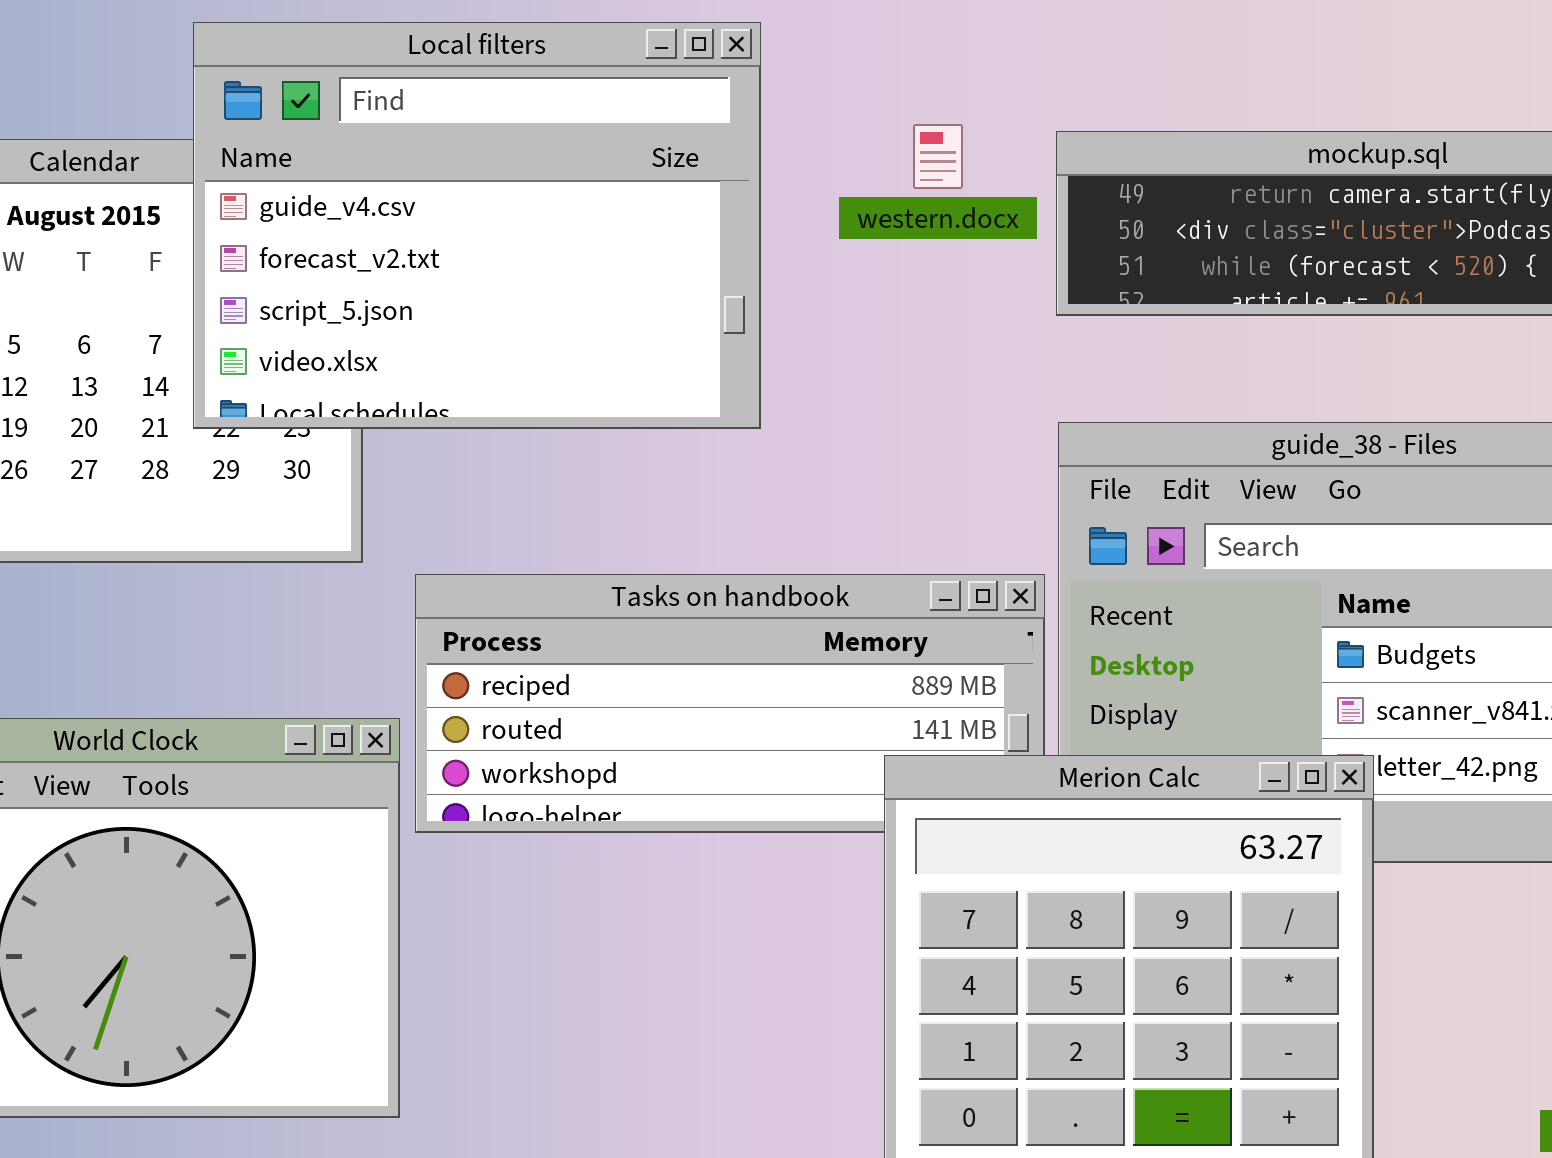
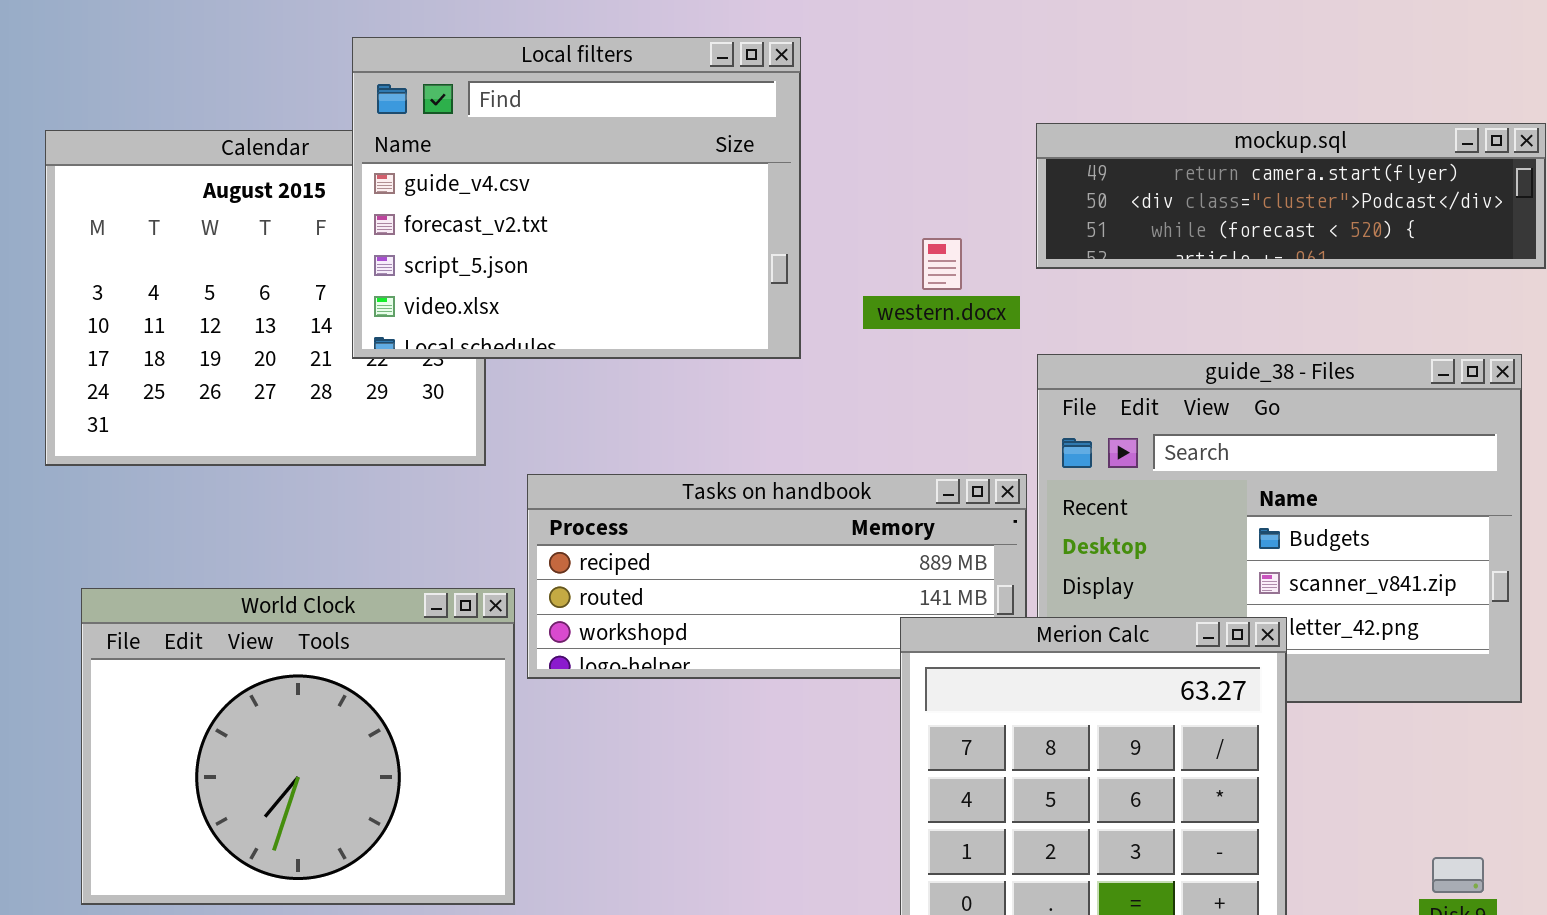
western.docx: [913,124,963,189] -> [922,238,962,290], moved

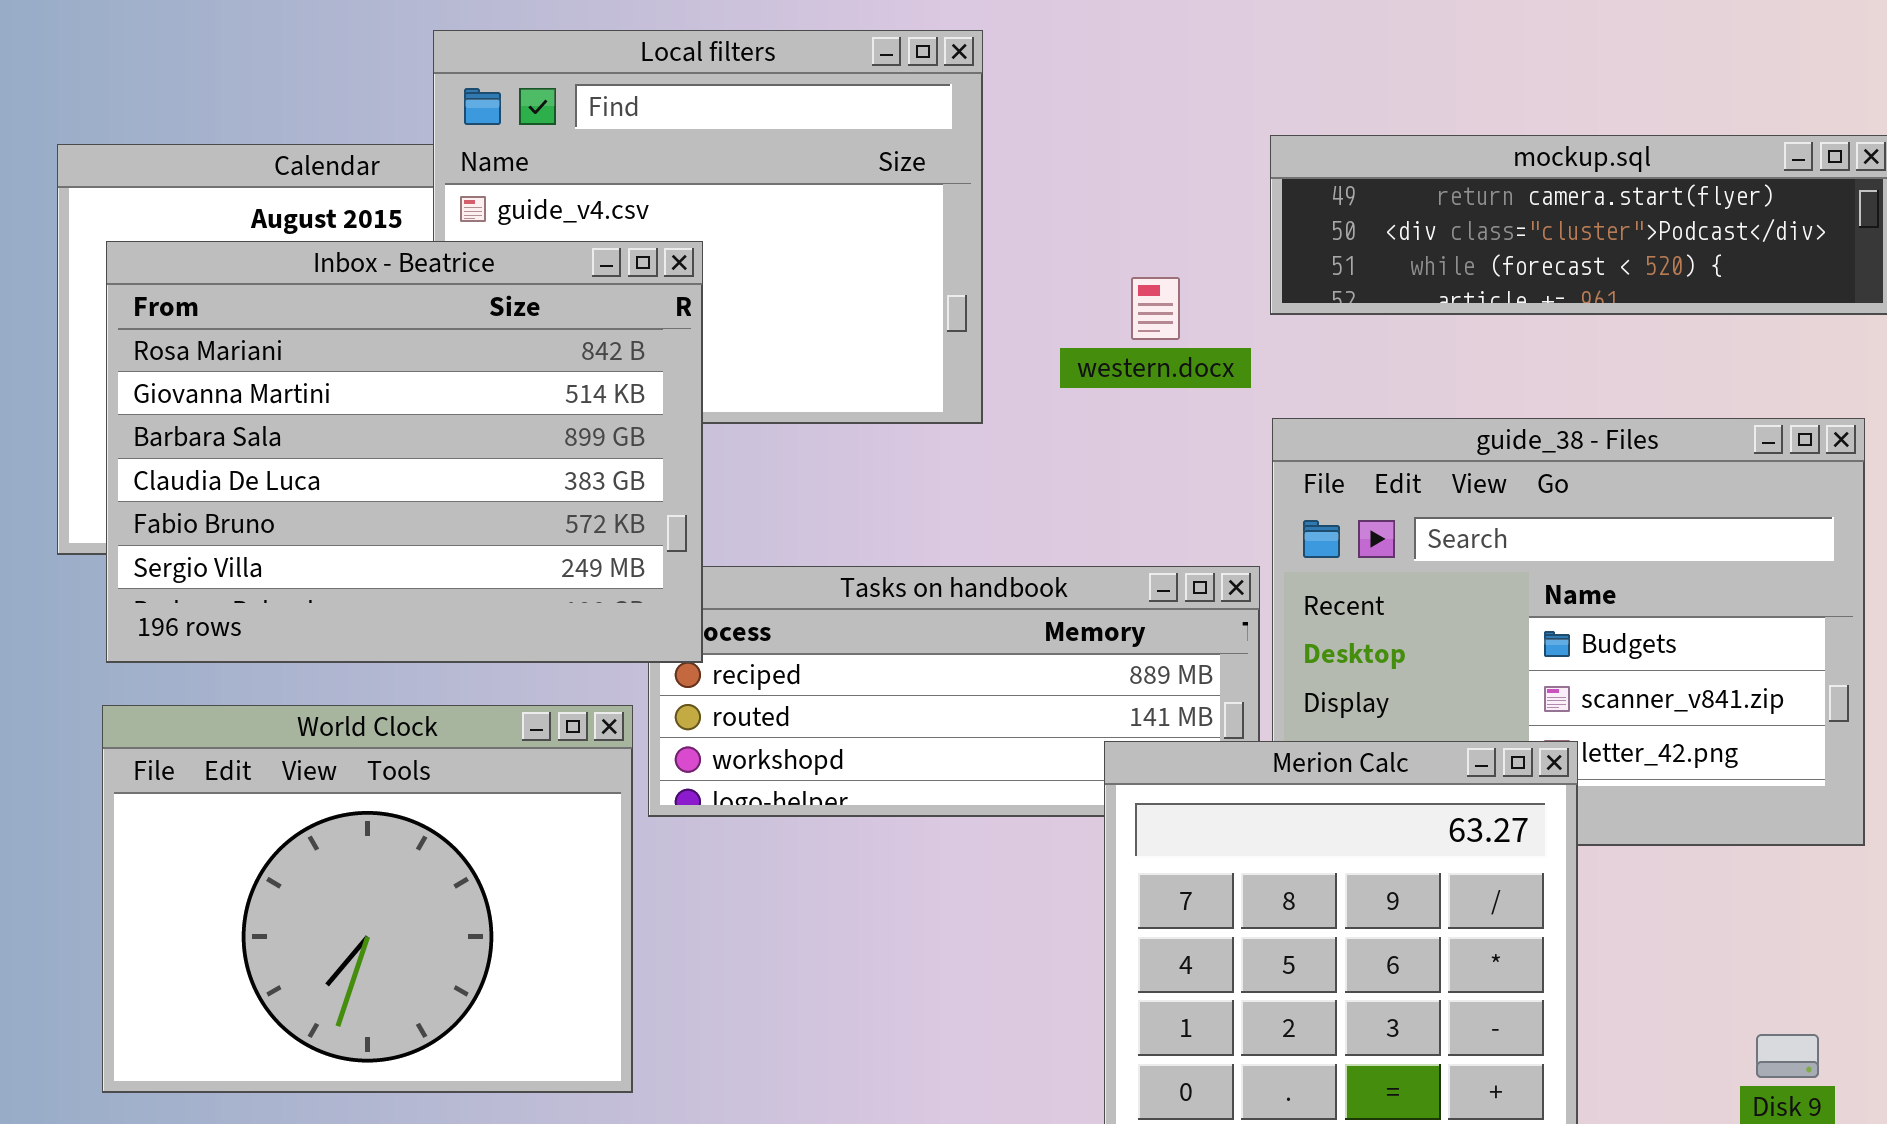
Inbox - Beatrice: none -> [106,241,703,663], opened

